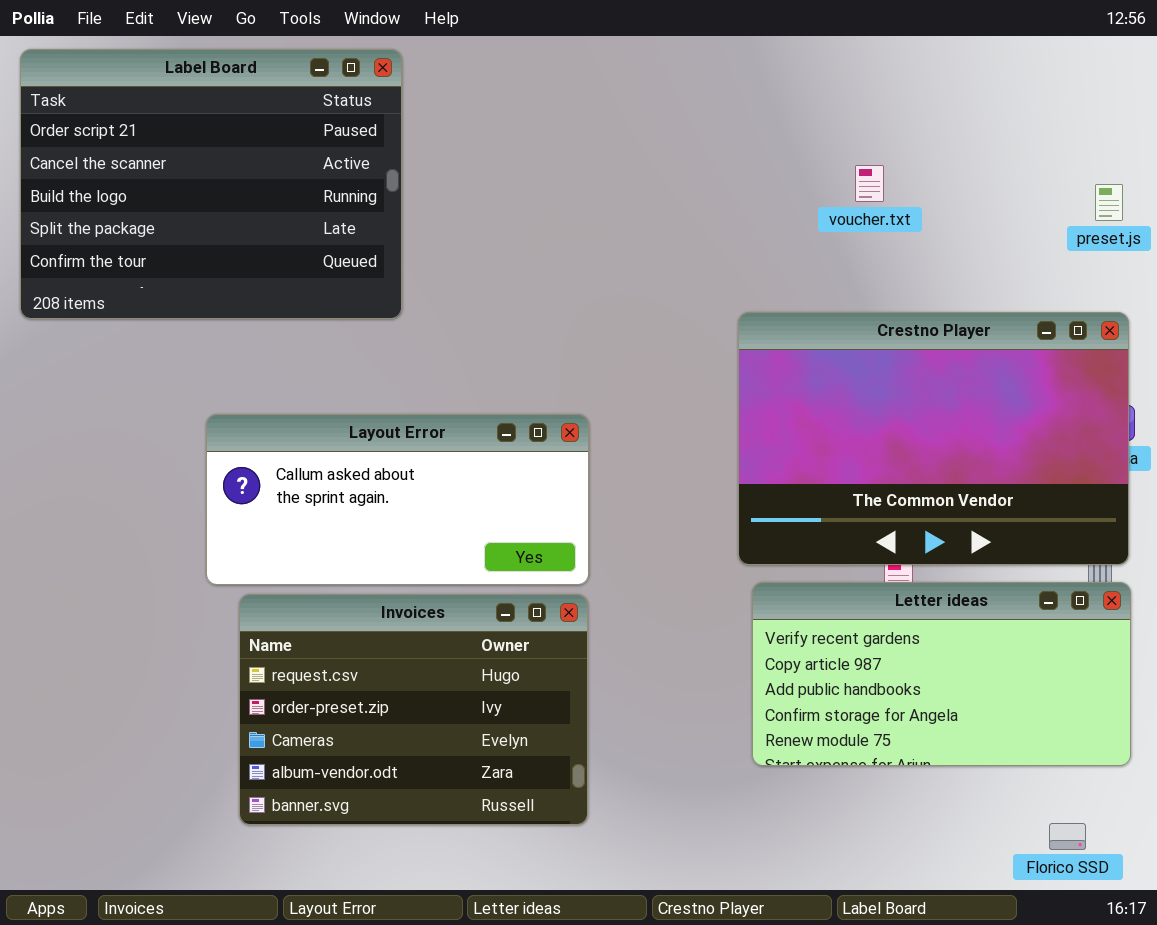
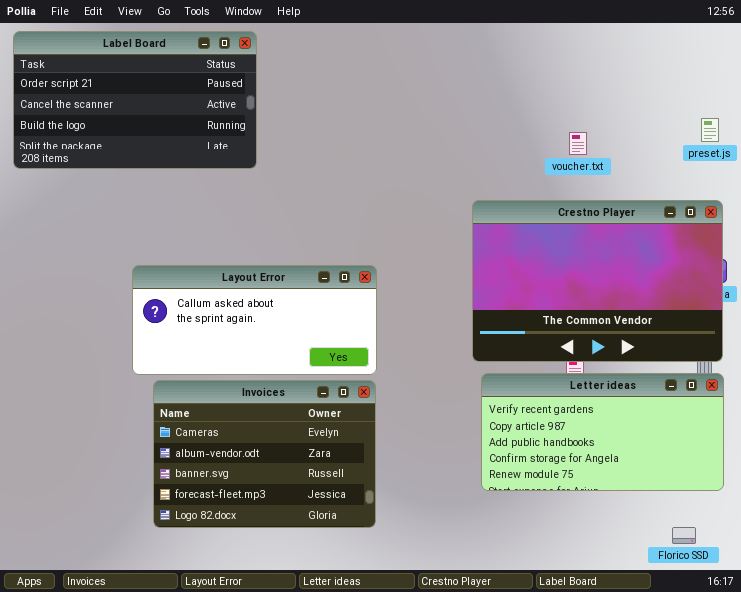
Label Board: [20,49,402,319] -> [13,31,257,169], resized
voucher.txt: [855,165,884,202] -> [569,132,587,155], moved
Invoices: [239,594,588,825] -> [153,380,376,528], scrolled down 2 rows

